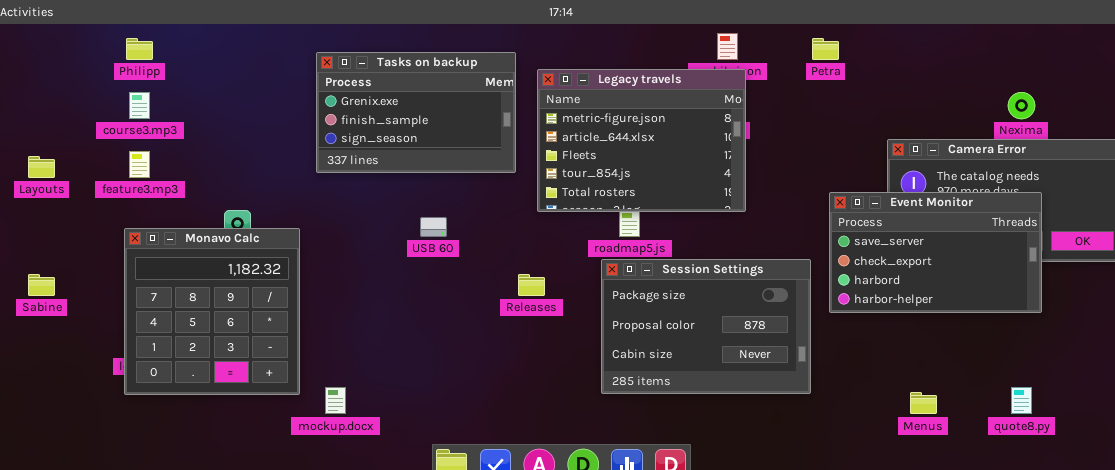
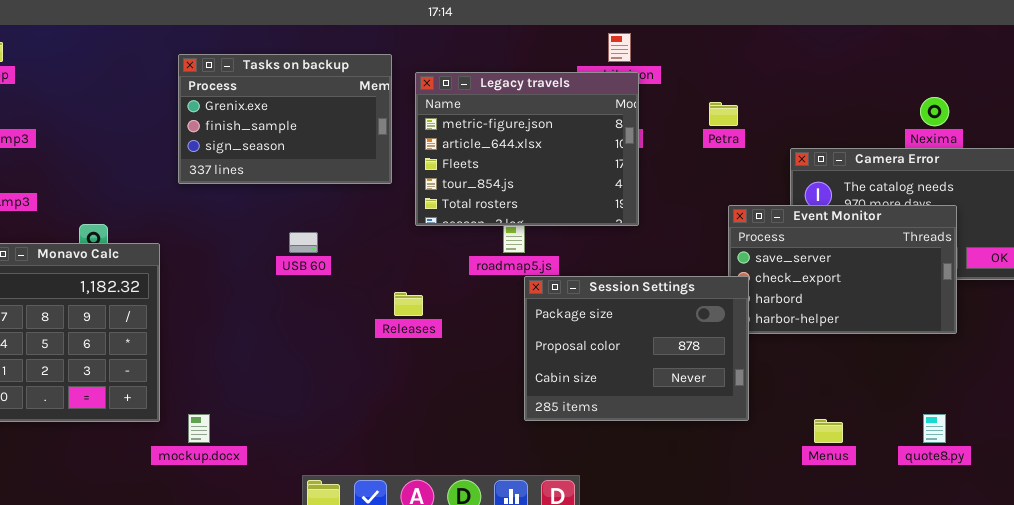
Petra: [812,38,839,60] -> [709,102,738,126], moved
Session Settings: [601,259,811,394] -> [524,276,749,421], moved

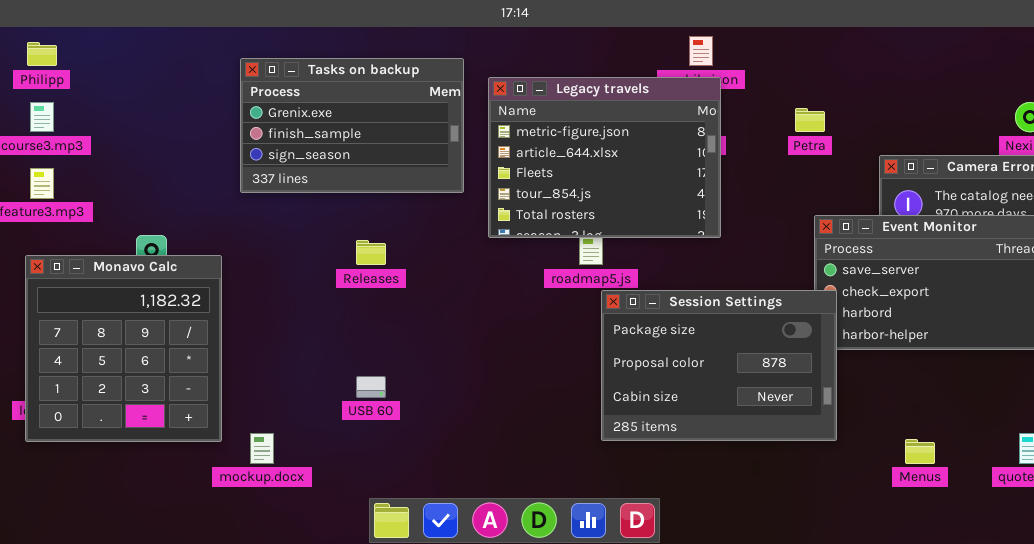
USB 60: [289,232,318,253] -> [356,376,386,398], moved
Releases: [394,292,423,316] -> [356,240,386,265], moved

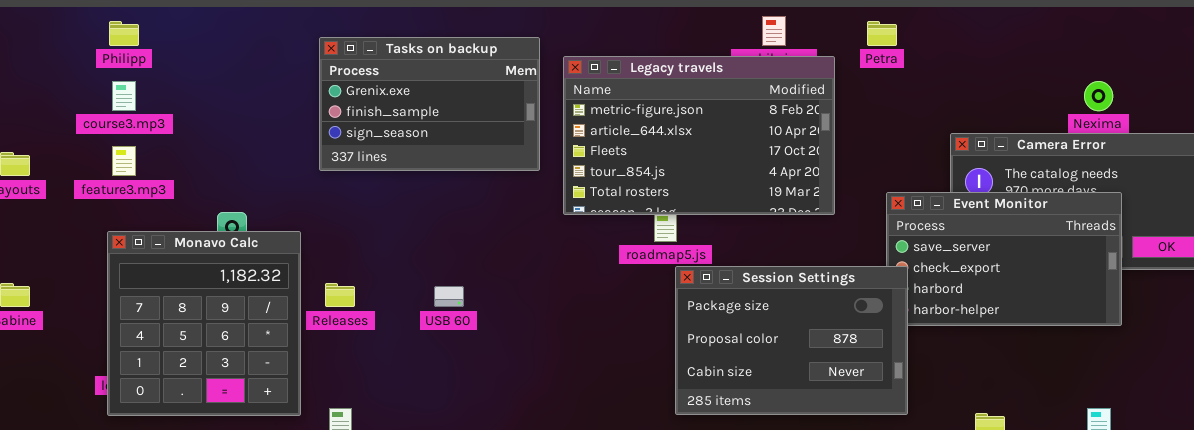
Legacy travels: [488,77,721,238] -> [563,56,835,215], resized
Petra: [795,108,825,132] -> [867,21,897,46], moved
Releases: [356,240,386,265] -> [325,283,355,307], moved
USB 60: [356,376,386,398] -> [434,286,464,307], moved

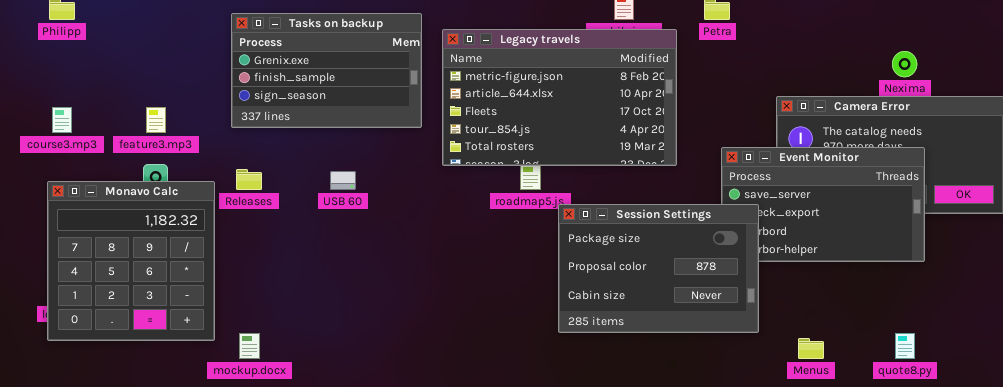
course3.mp3: [112,81,136,111] -> [52,107,72,133], moved
feature3.mp3: [112,146,136,176] -> [146,107,166,133], moved
Session Settings: [675,266,908,415] -> [558,204,759,333], moved
Releases: [325,283,355,307] -> [236,169,262,190], moved
USB 60: [434,286,464,307] -> [330,171,356,190], moved

